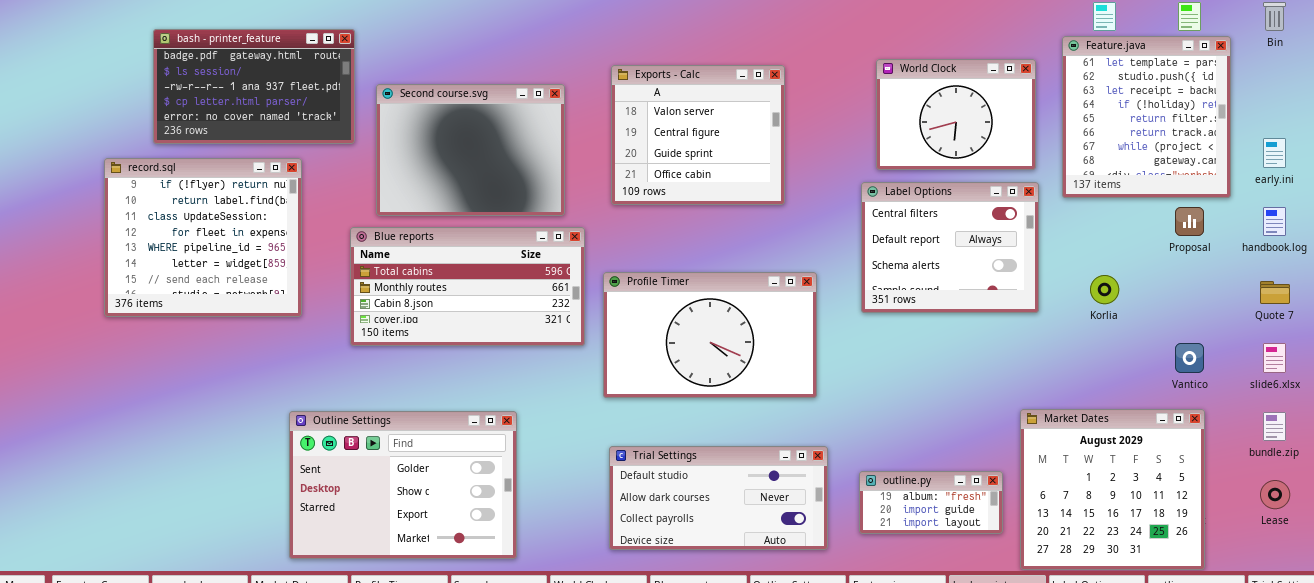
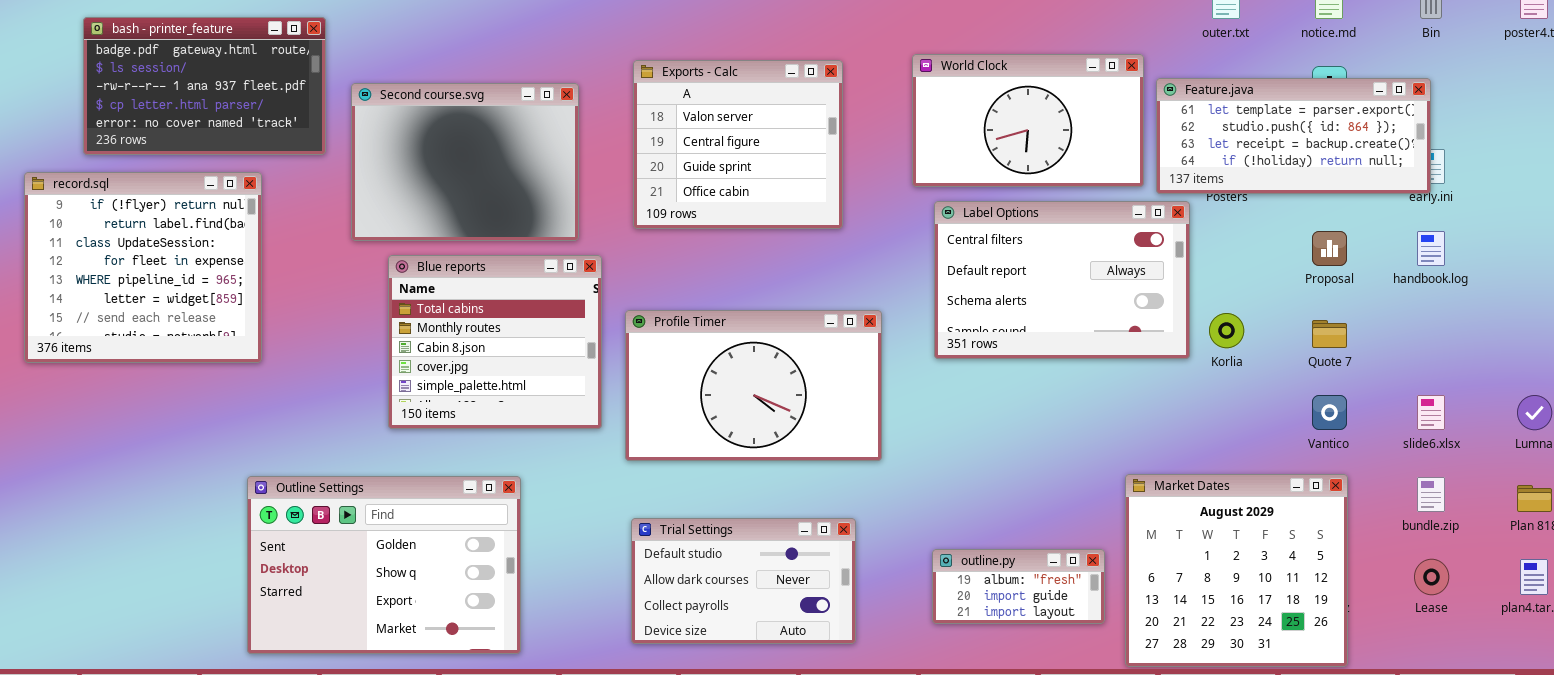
Feature.java: [1062,36,1231,198] -> [1156,78,1431,194], moved, resized
World Clock: [876,59,1036,170] -> [912,54,1144,187], resized
Label Options: [861,182,1039,313] -> [934,201,1190,359], resized
Blue reports: [350,227,585,346] -> [388,255,602,429], resized
Quote 7: [1260,281,1290,304] -> [1312,320,1347,348], moved
Trial Settings: [609,446,828,550] -> [631,518,856,644], resized

